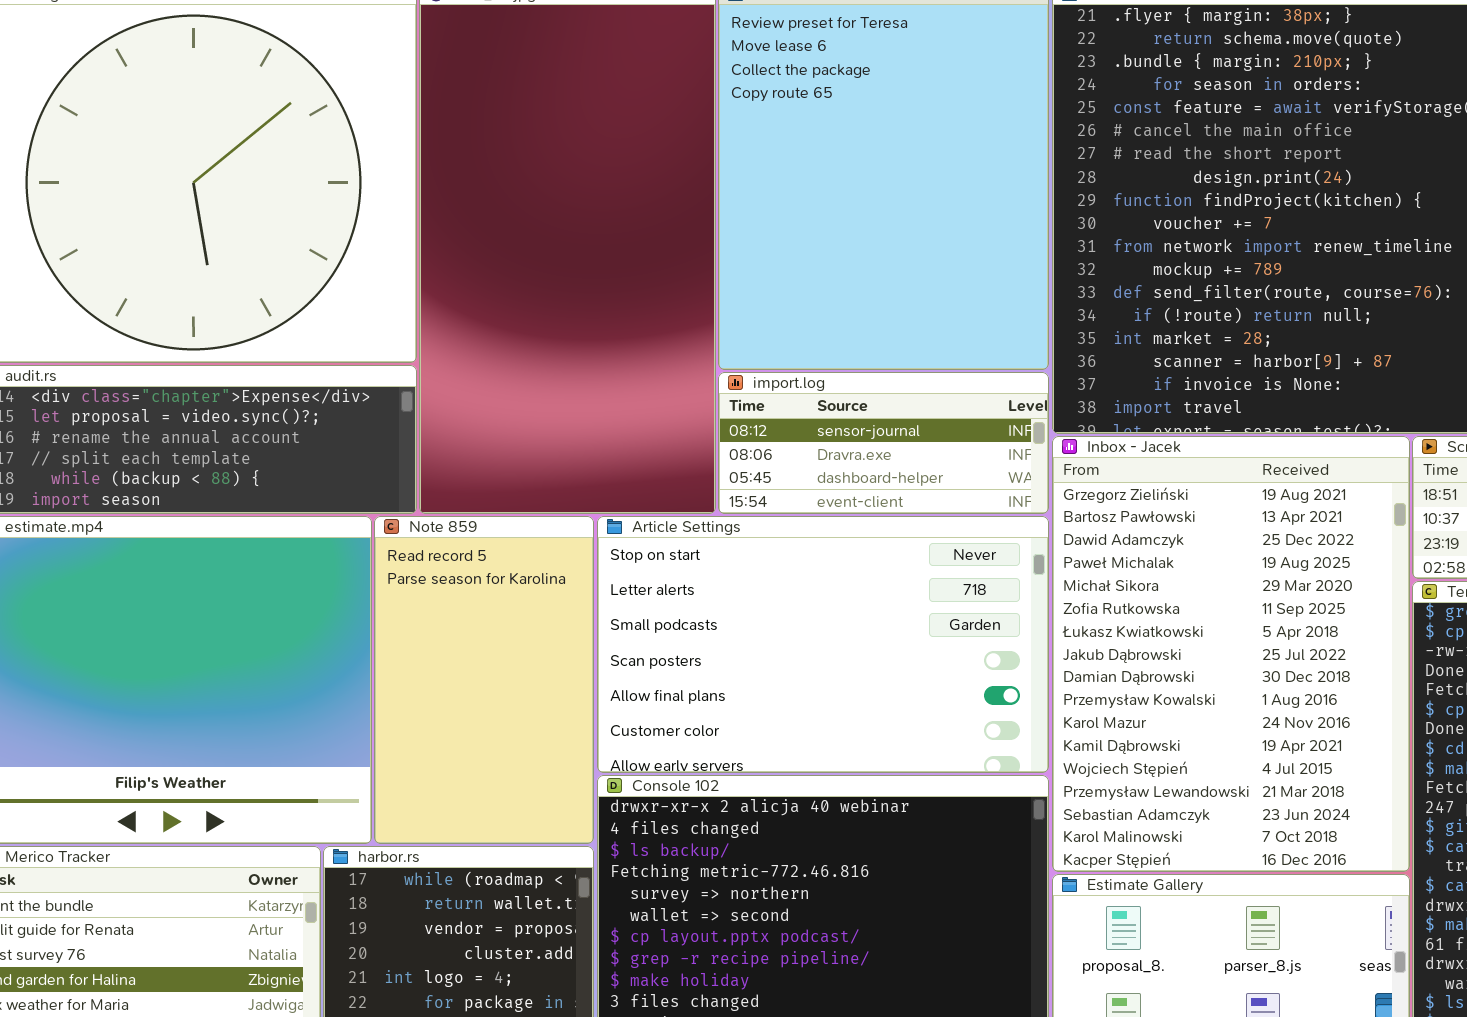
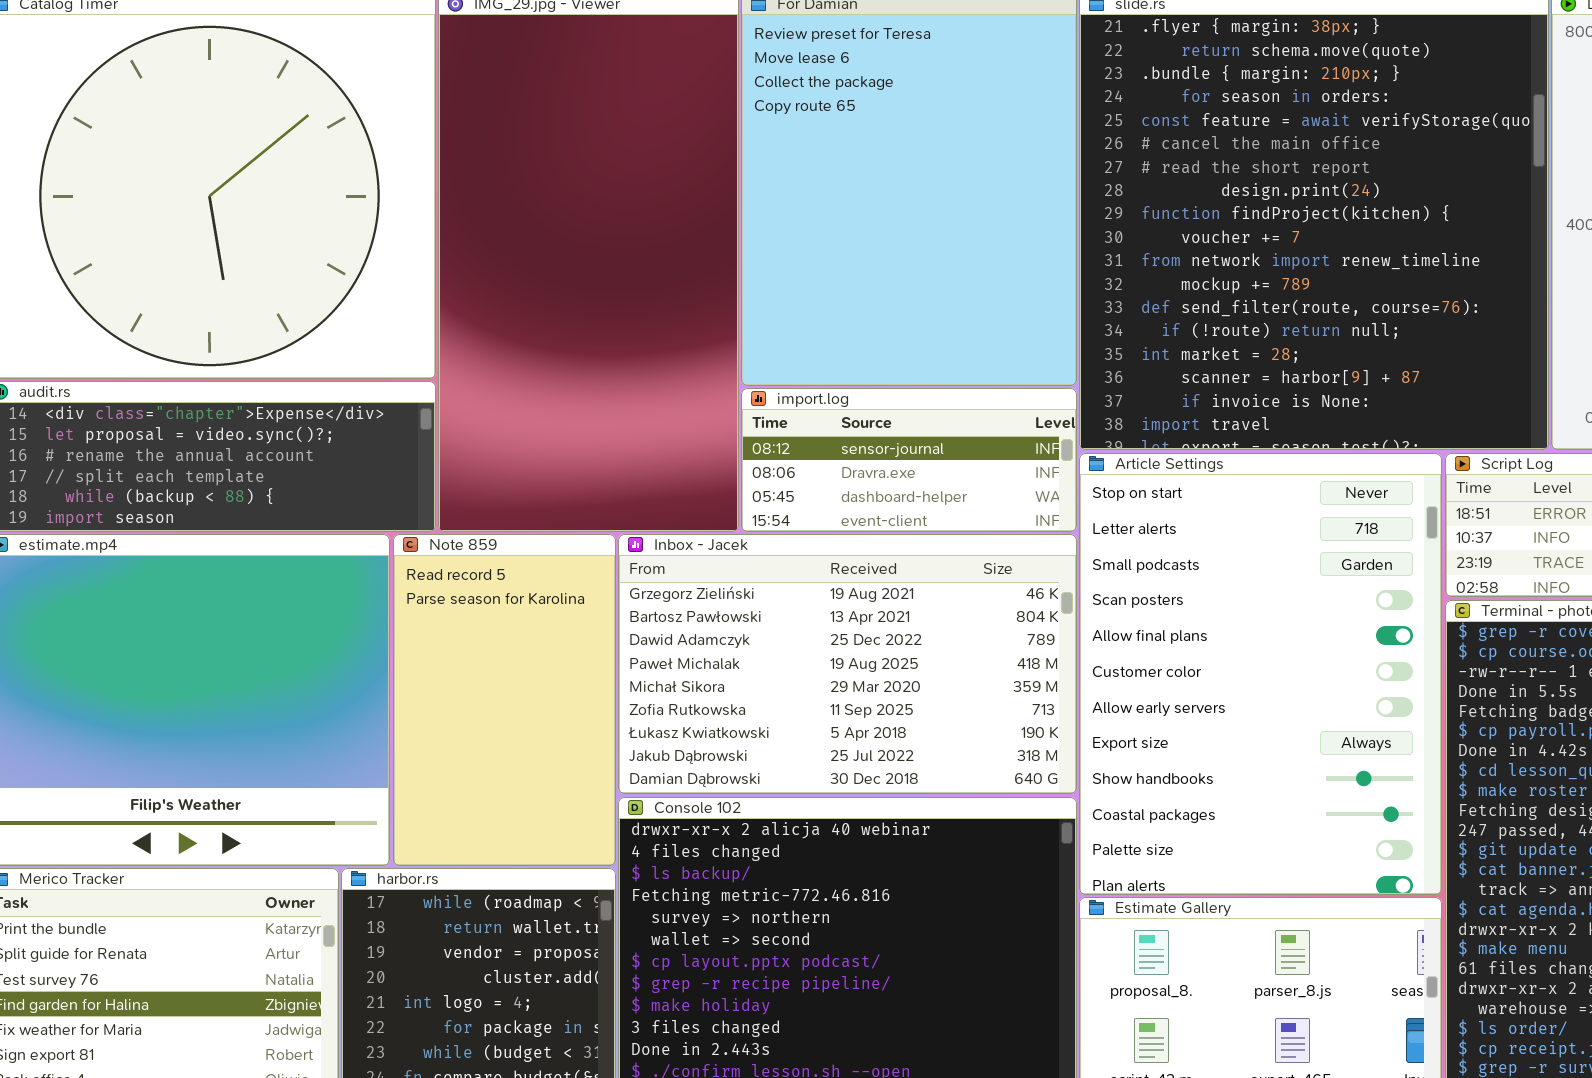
Inbox - Jacek: [1052,436,1410,872] -> [618,534,1077,794], moved, resized
Article Settings: [597,516,1049,773] -> [1079,453,1442,895], moved, resized

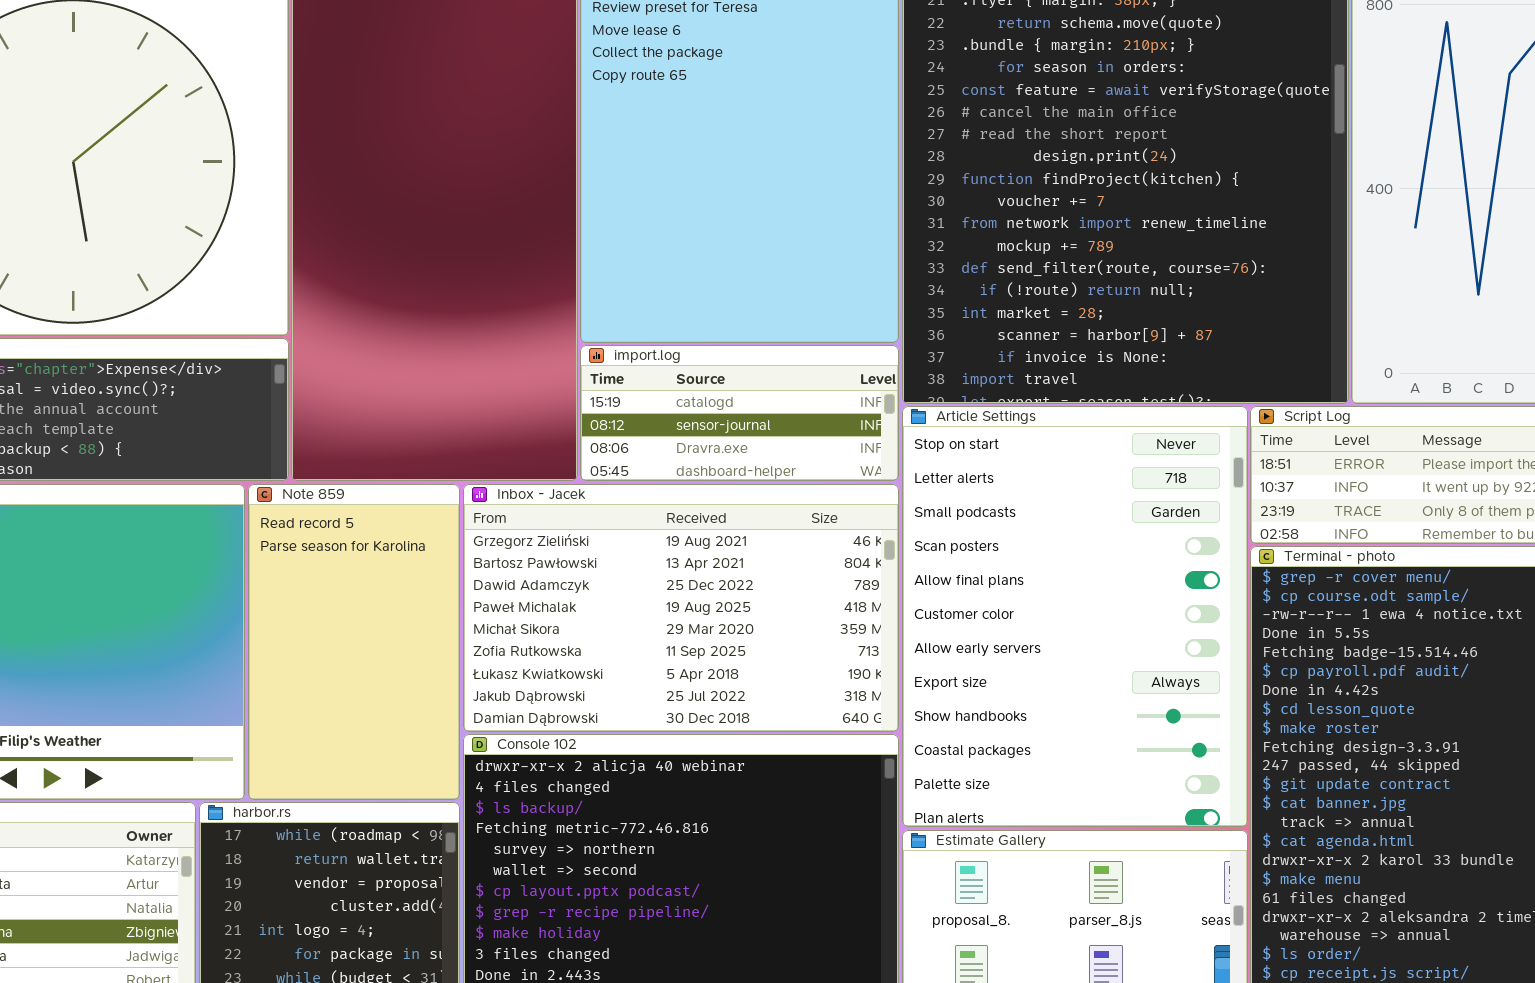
import.log: [741,388,1077,532] -> [580,345,899,481], scrolled up 1 row

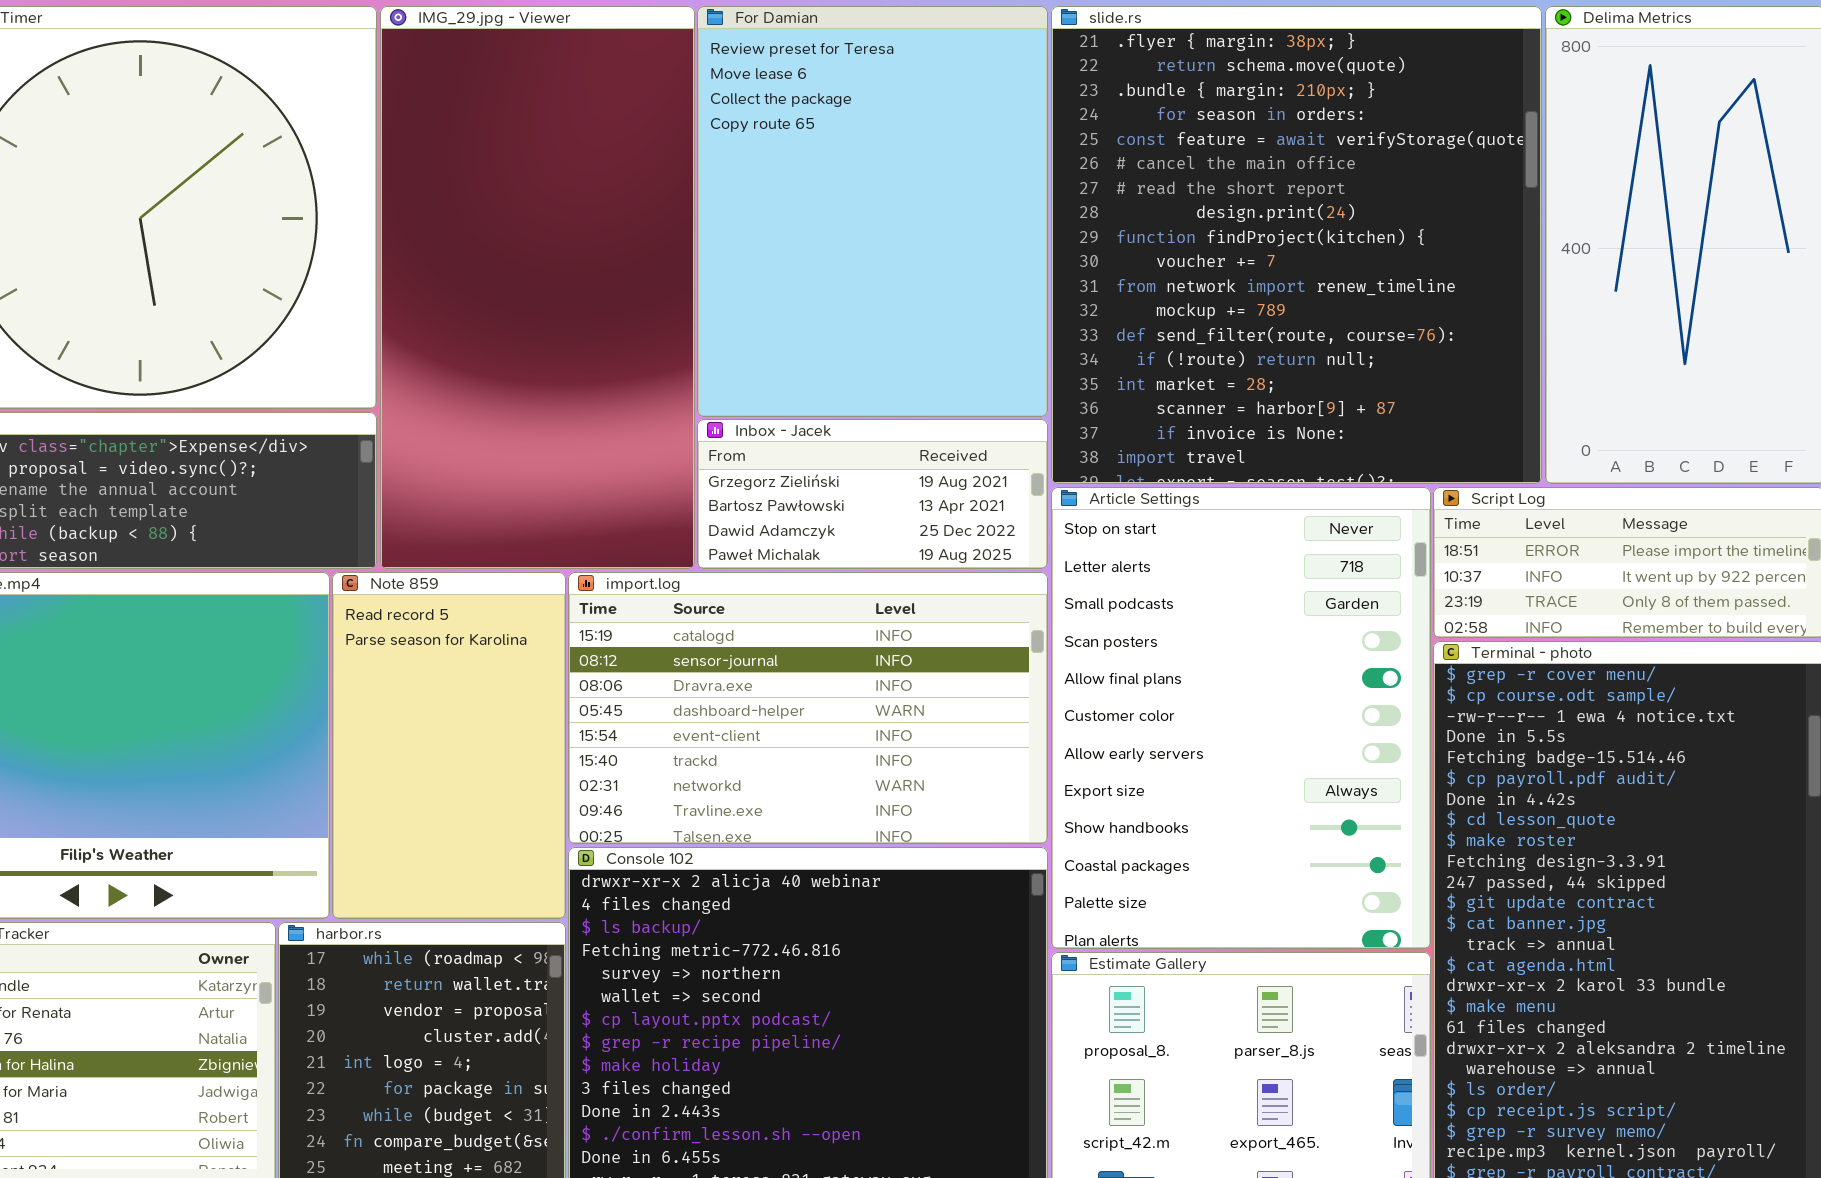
import.log: [580,345,899,481] -> [568,572,1048,844], moved, resized
Inbox - Jacek: [463,484,899,732] -> [697,419,1048,569], moved, resized

